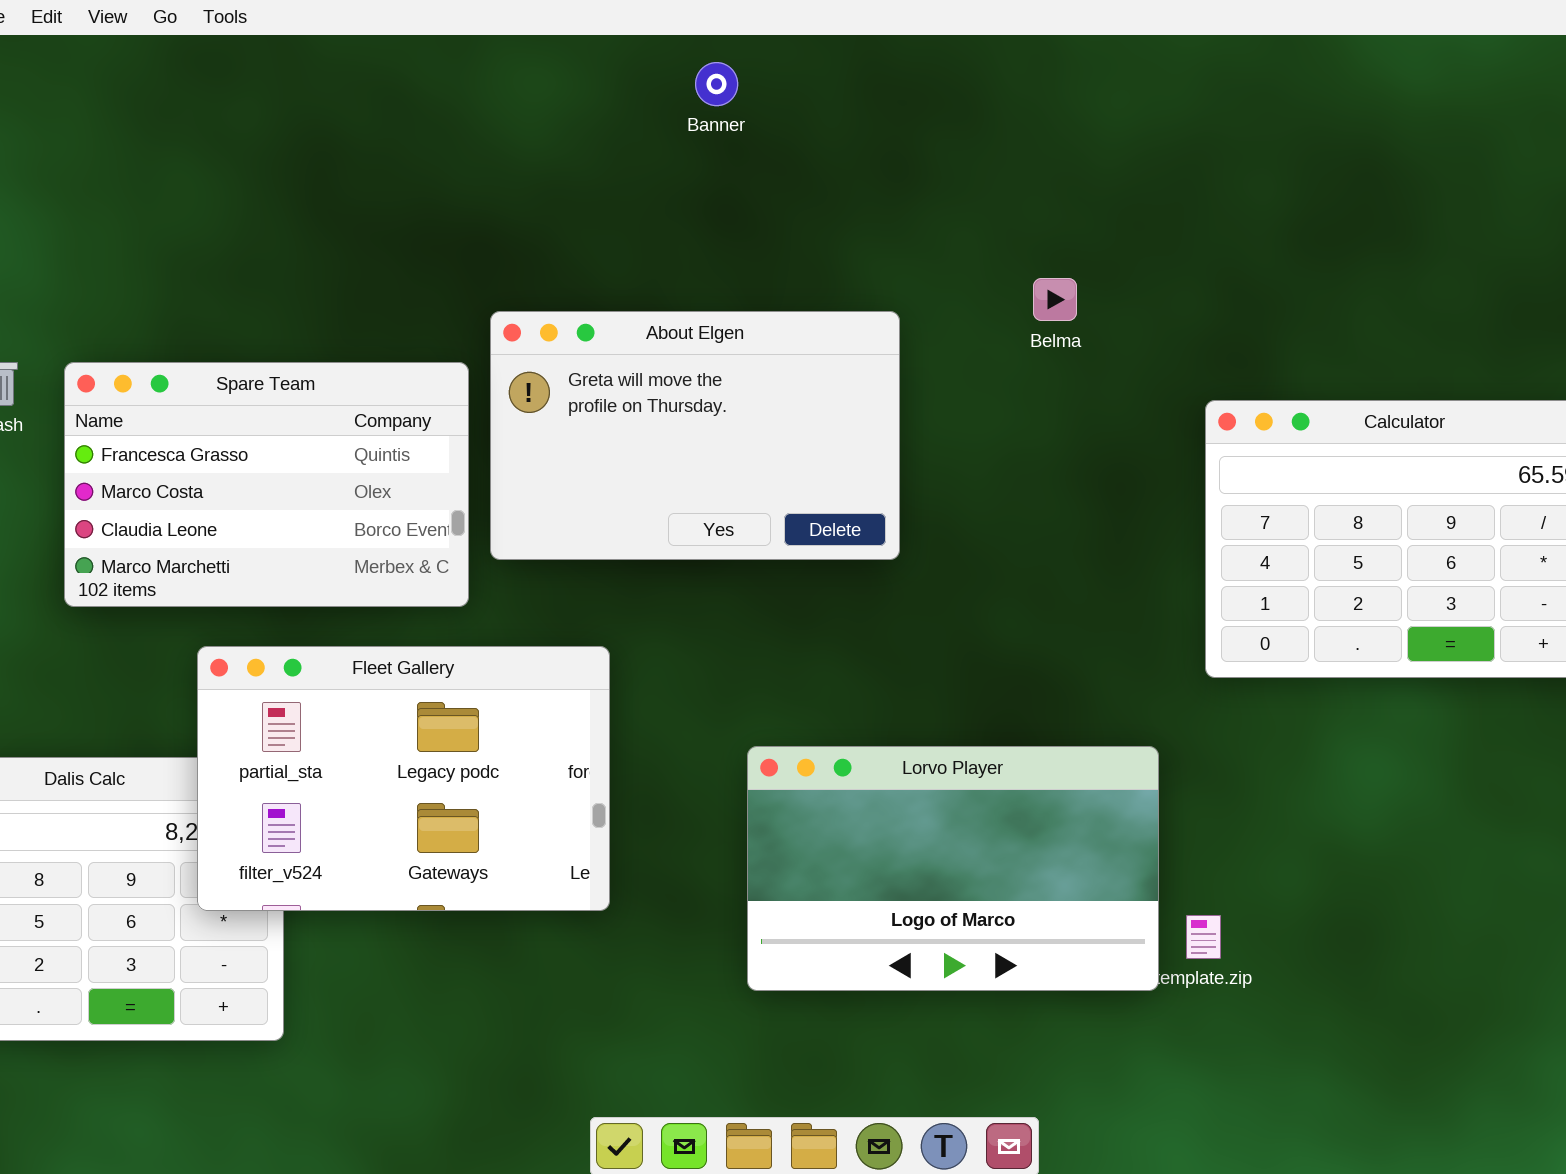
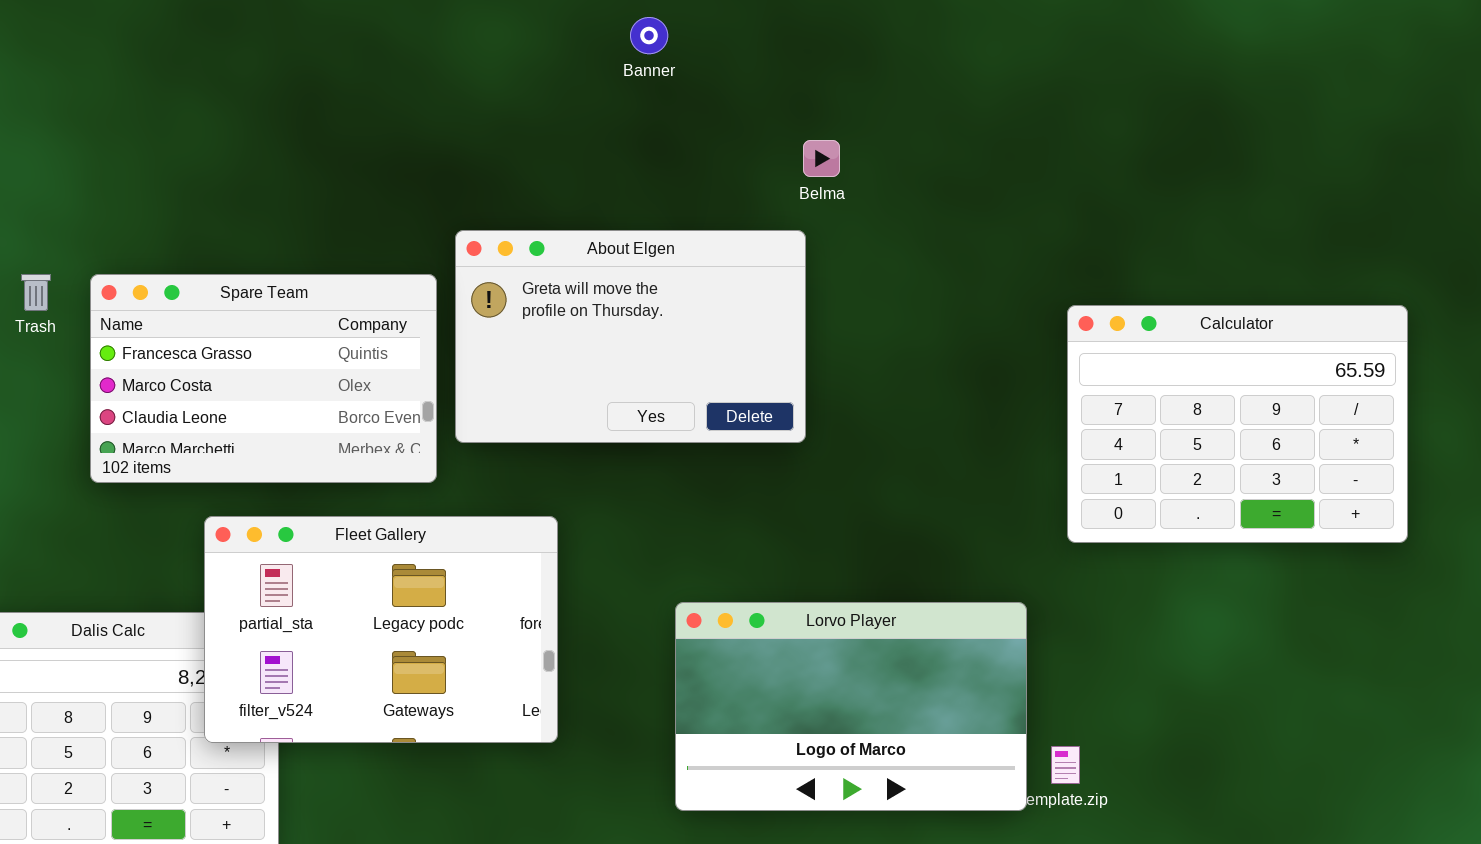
Belma: [1033,278,1077,321] -> [803,140,840,177], moved

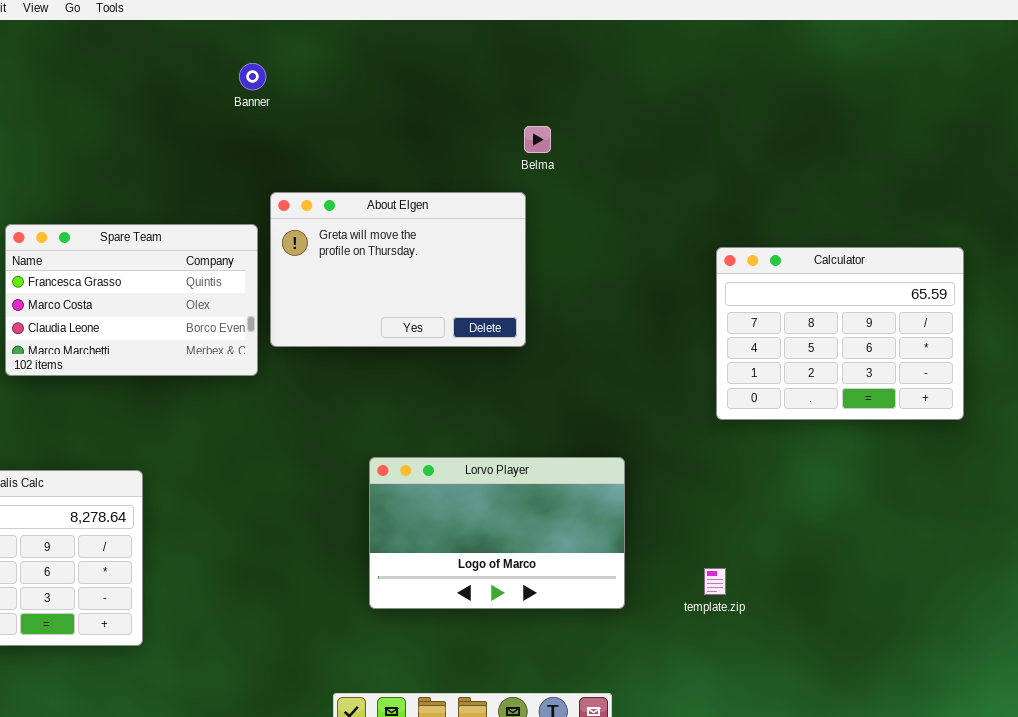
Banner: [630,17,668,54] -> [239,63,266,90], moved
Fleet Gallery: [204,516,558,743] -> none, closed
Lorvo Player: [675,602,1027,811] -> [369,457,625,609], moved

